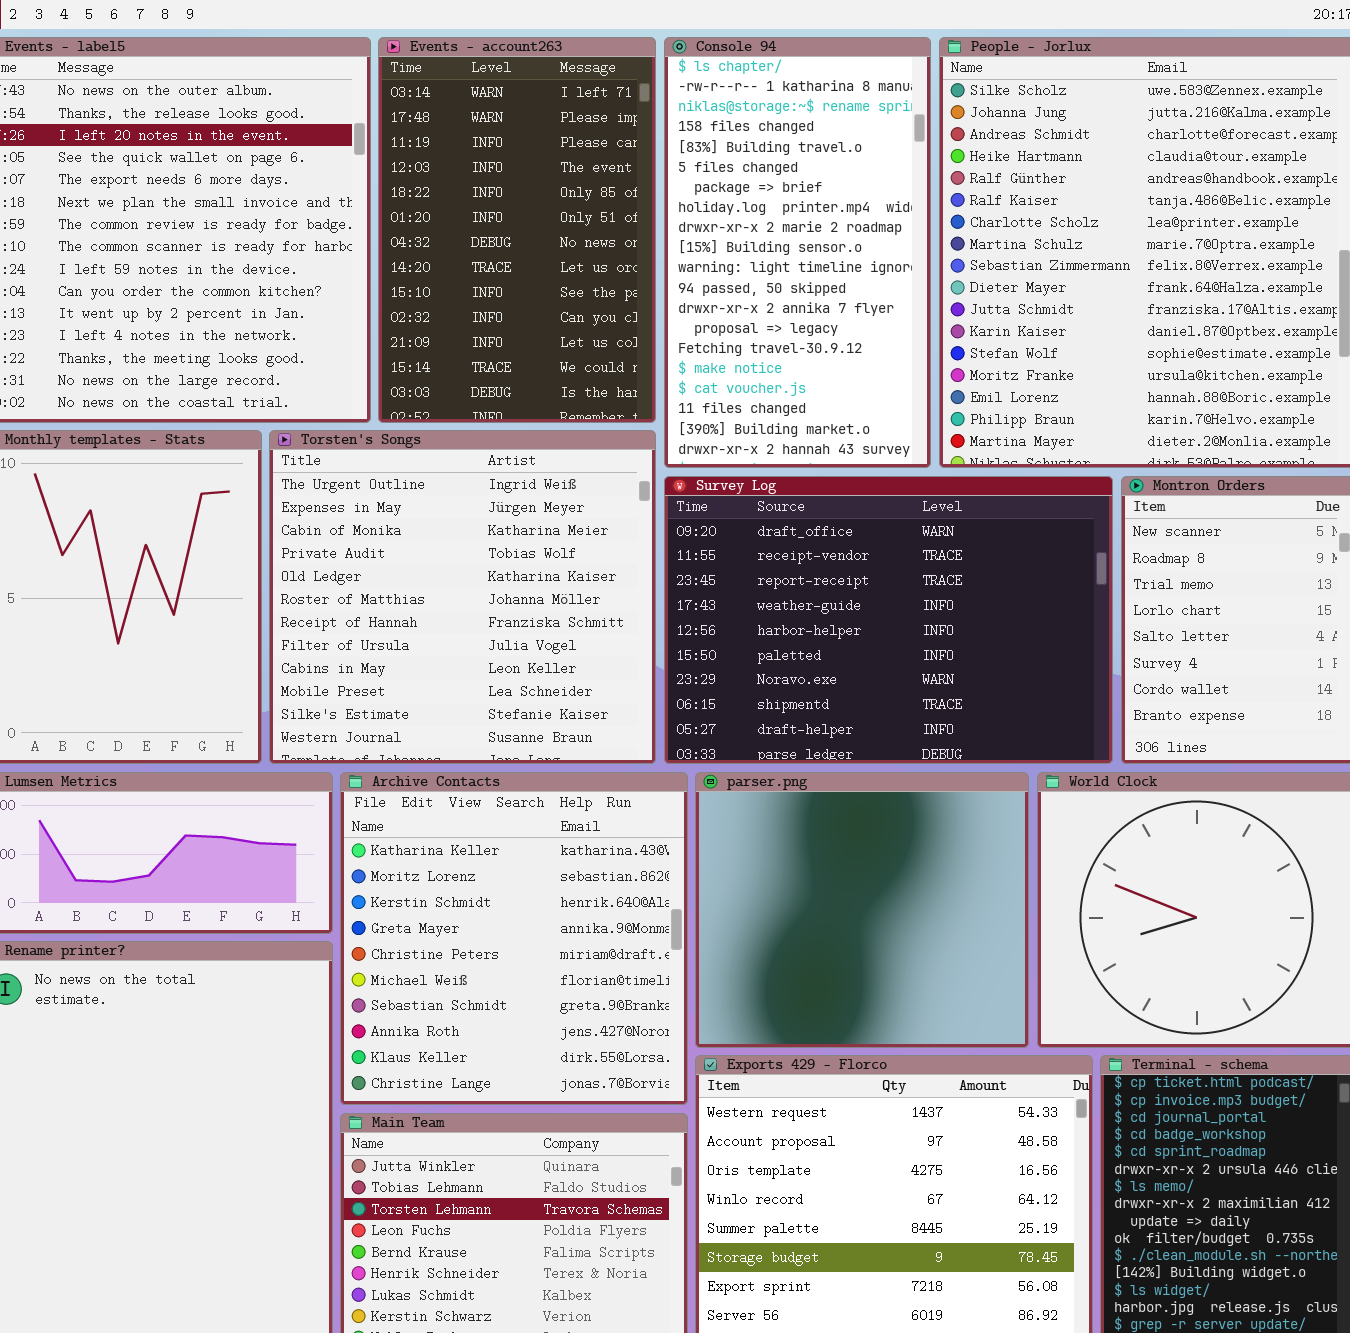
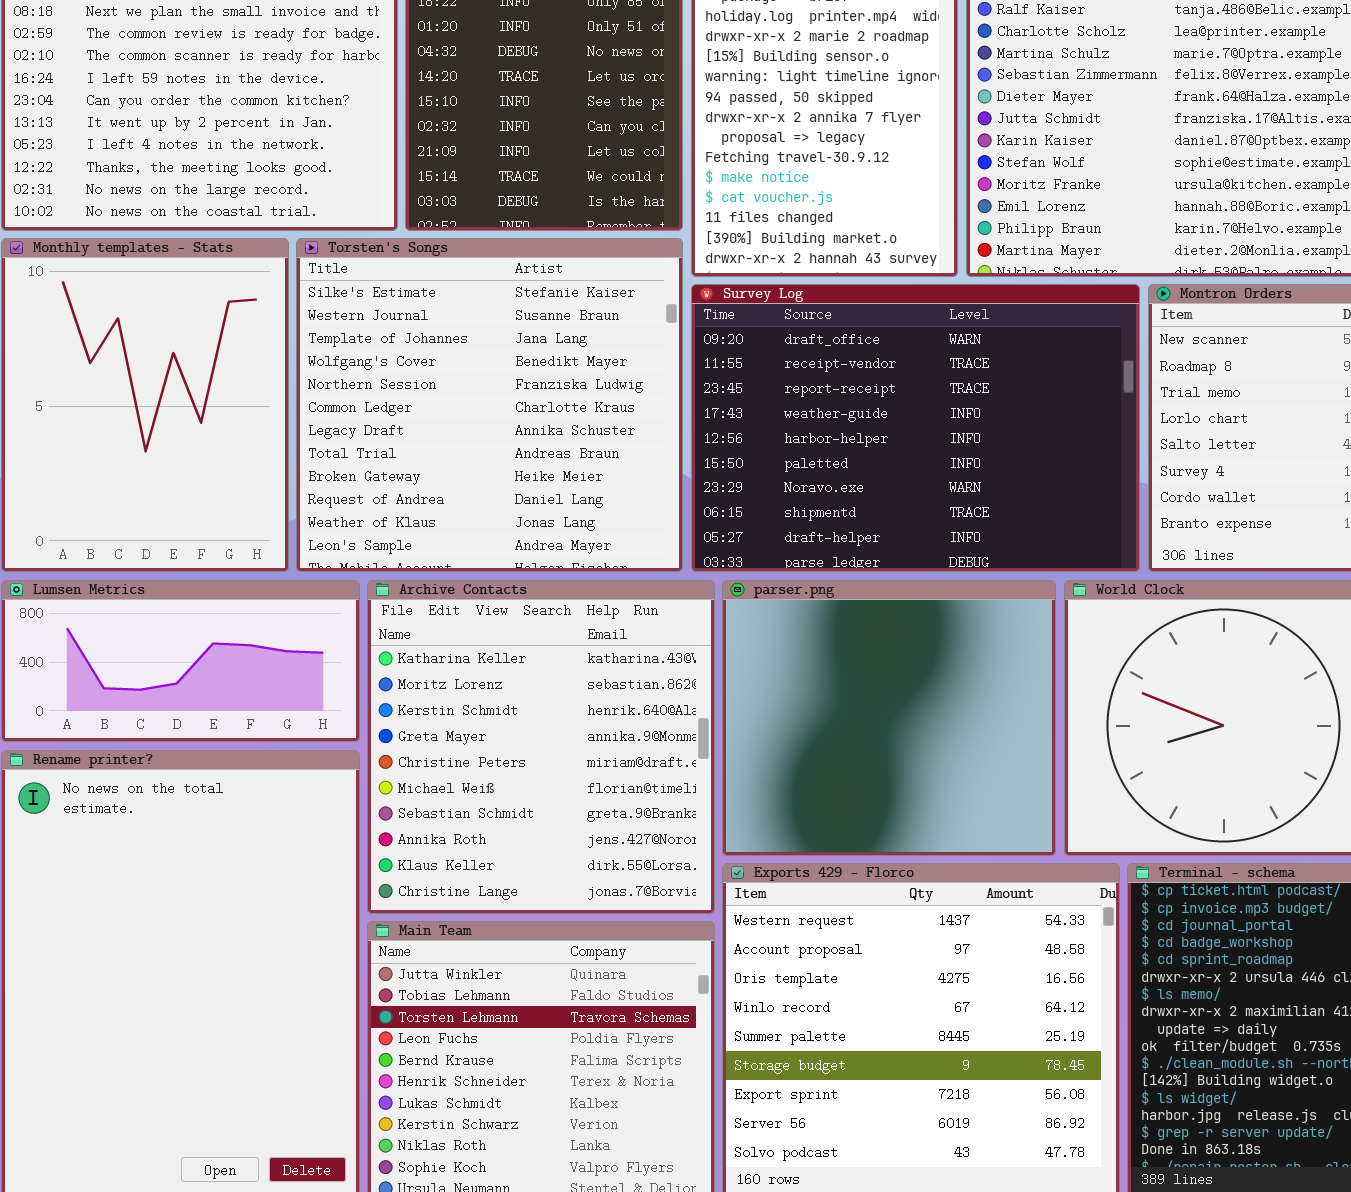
Torsten's Songs: [269,430,656,764] -> [296,238,683,572], scrolled down 10 rows

